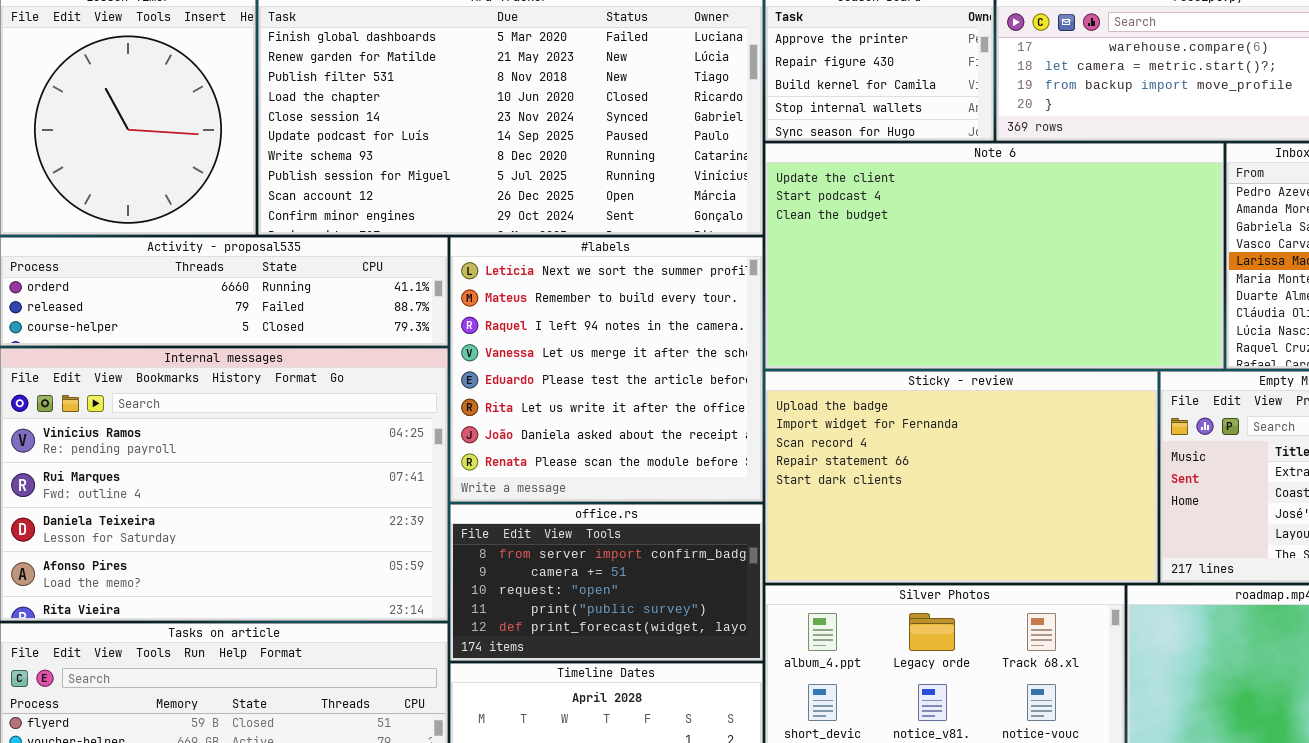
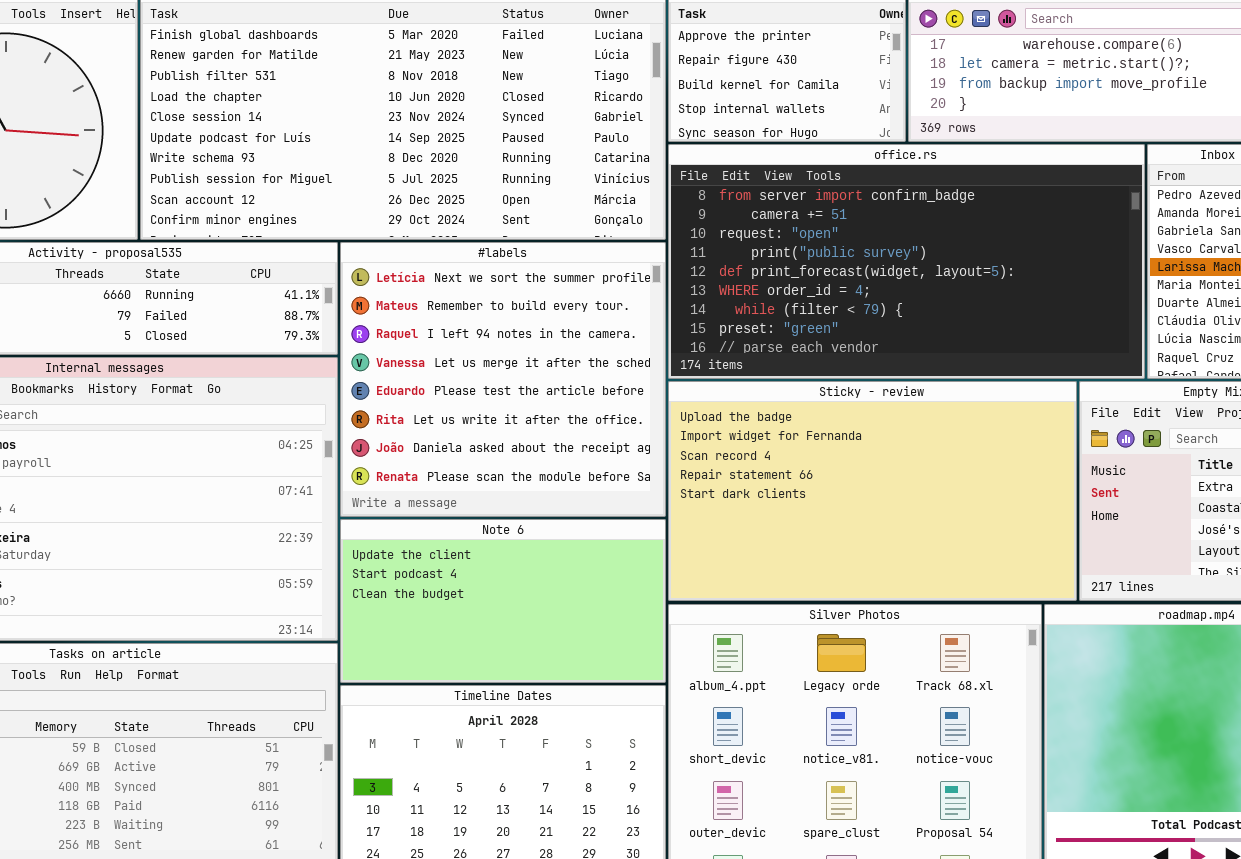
Note 6: [765,143,1224,369] -> [340,519,666,683], moved, resized
office.rs: [450,504,763,661] -> [668,144,1145,379], moved, resized

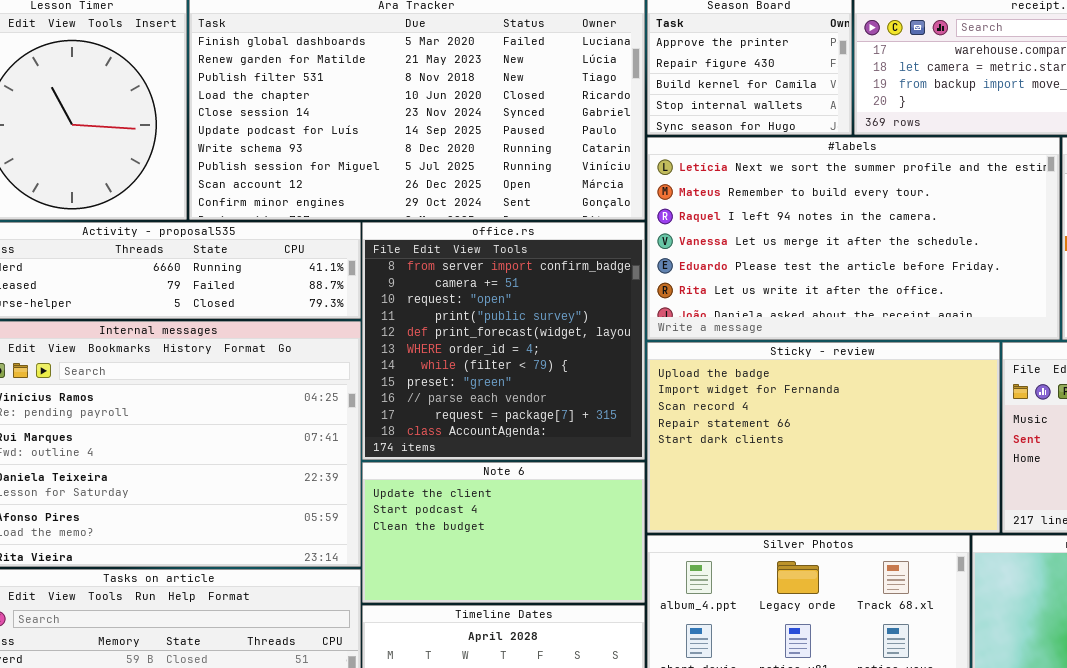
office.rs: [668,144,1145,379] -> [362,222,645,460], moved, resized
#labels: [340,242,666,517] -> [647,137,1060,340], moved, resized

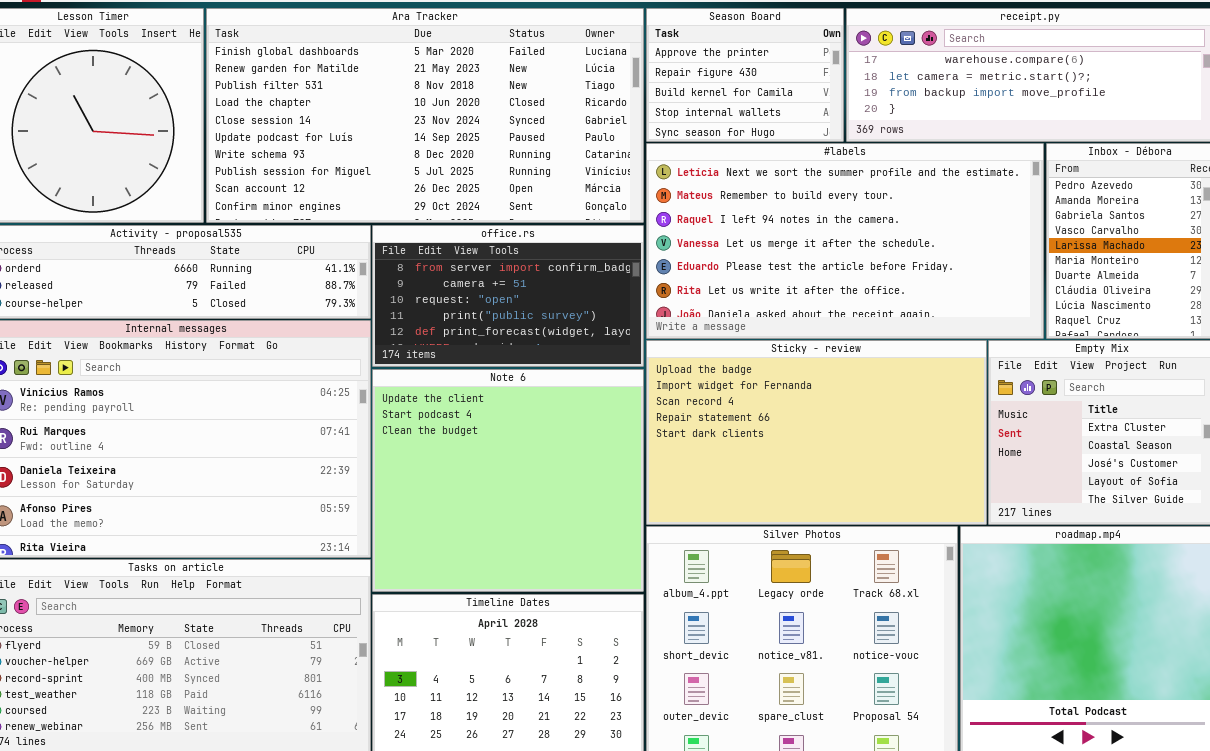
office.rs: [362,222,645,460] -> [372,225,644,367], resized
Note 6: [362,462,645,603] -> [372,369,644,592], resized

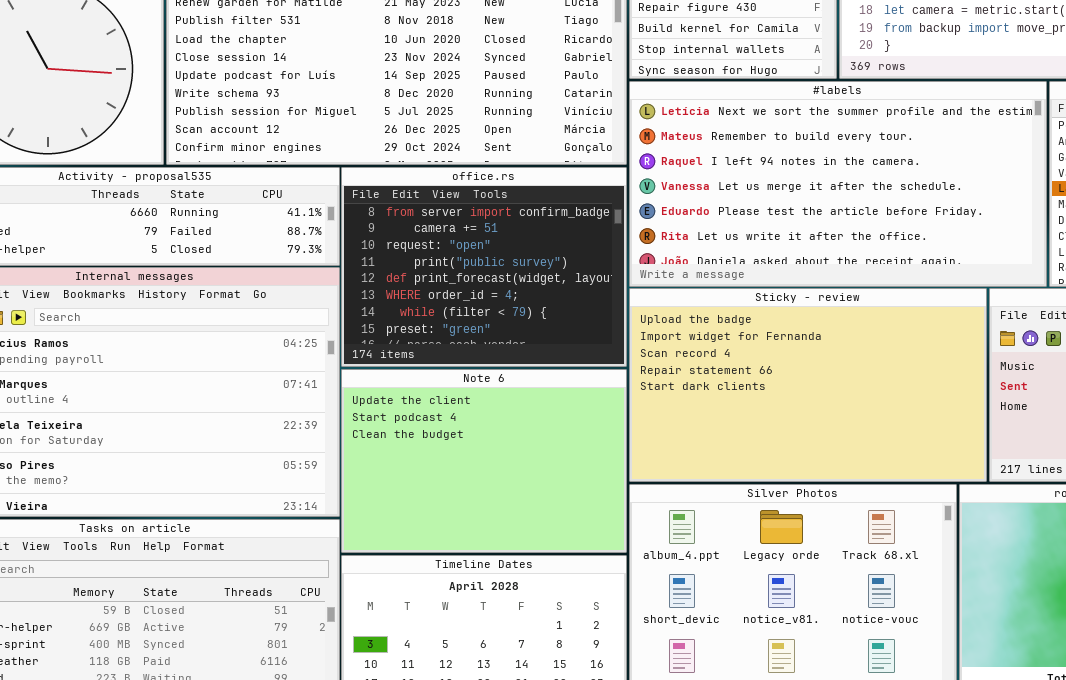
office.rs: [372,225,644,367] -> [341,167,627,367], resized
Note 6: [372,369,644,592] -> [341,369,627,553], resized

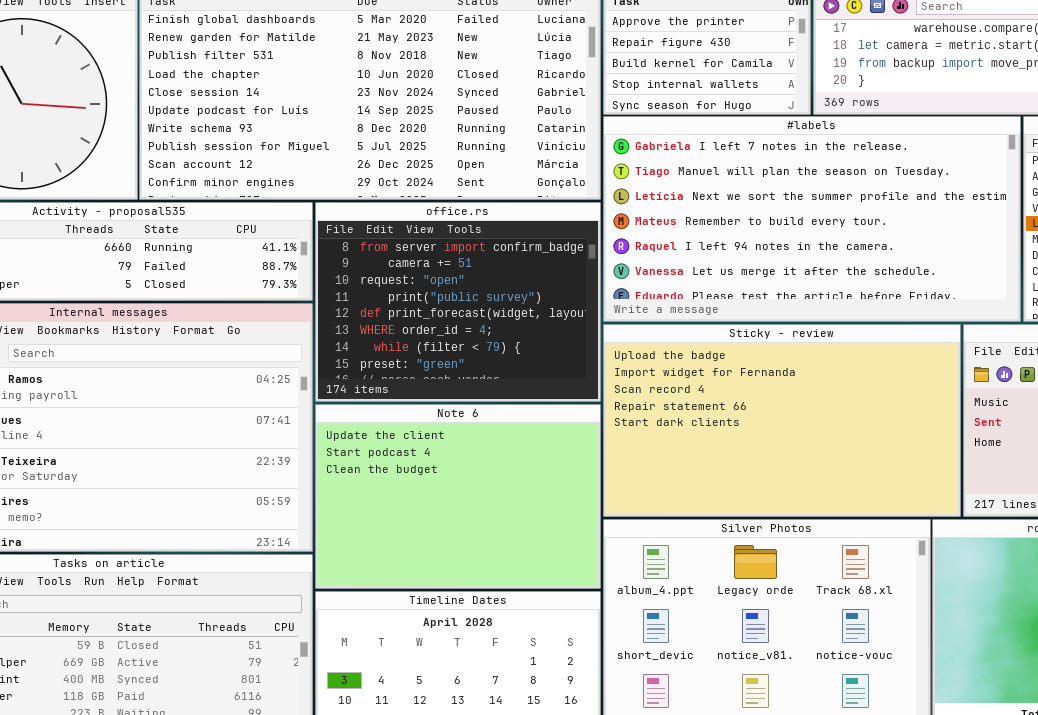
#labels: [629,81,1047,287] -> [603,116,1021,322], scrolled up 2 rows

